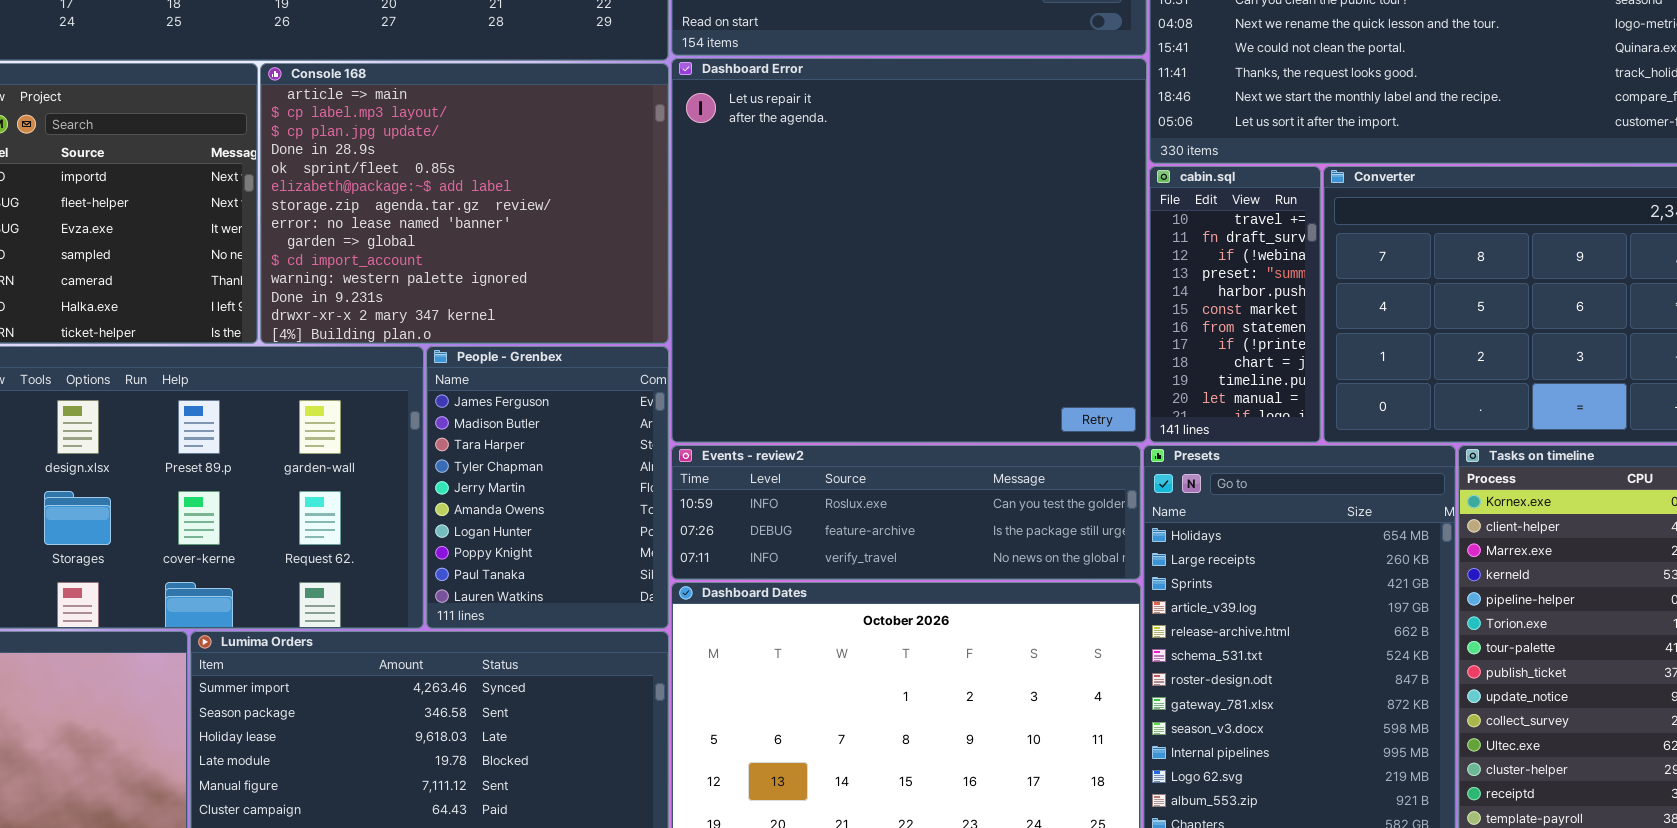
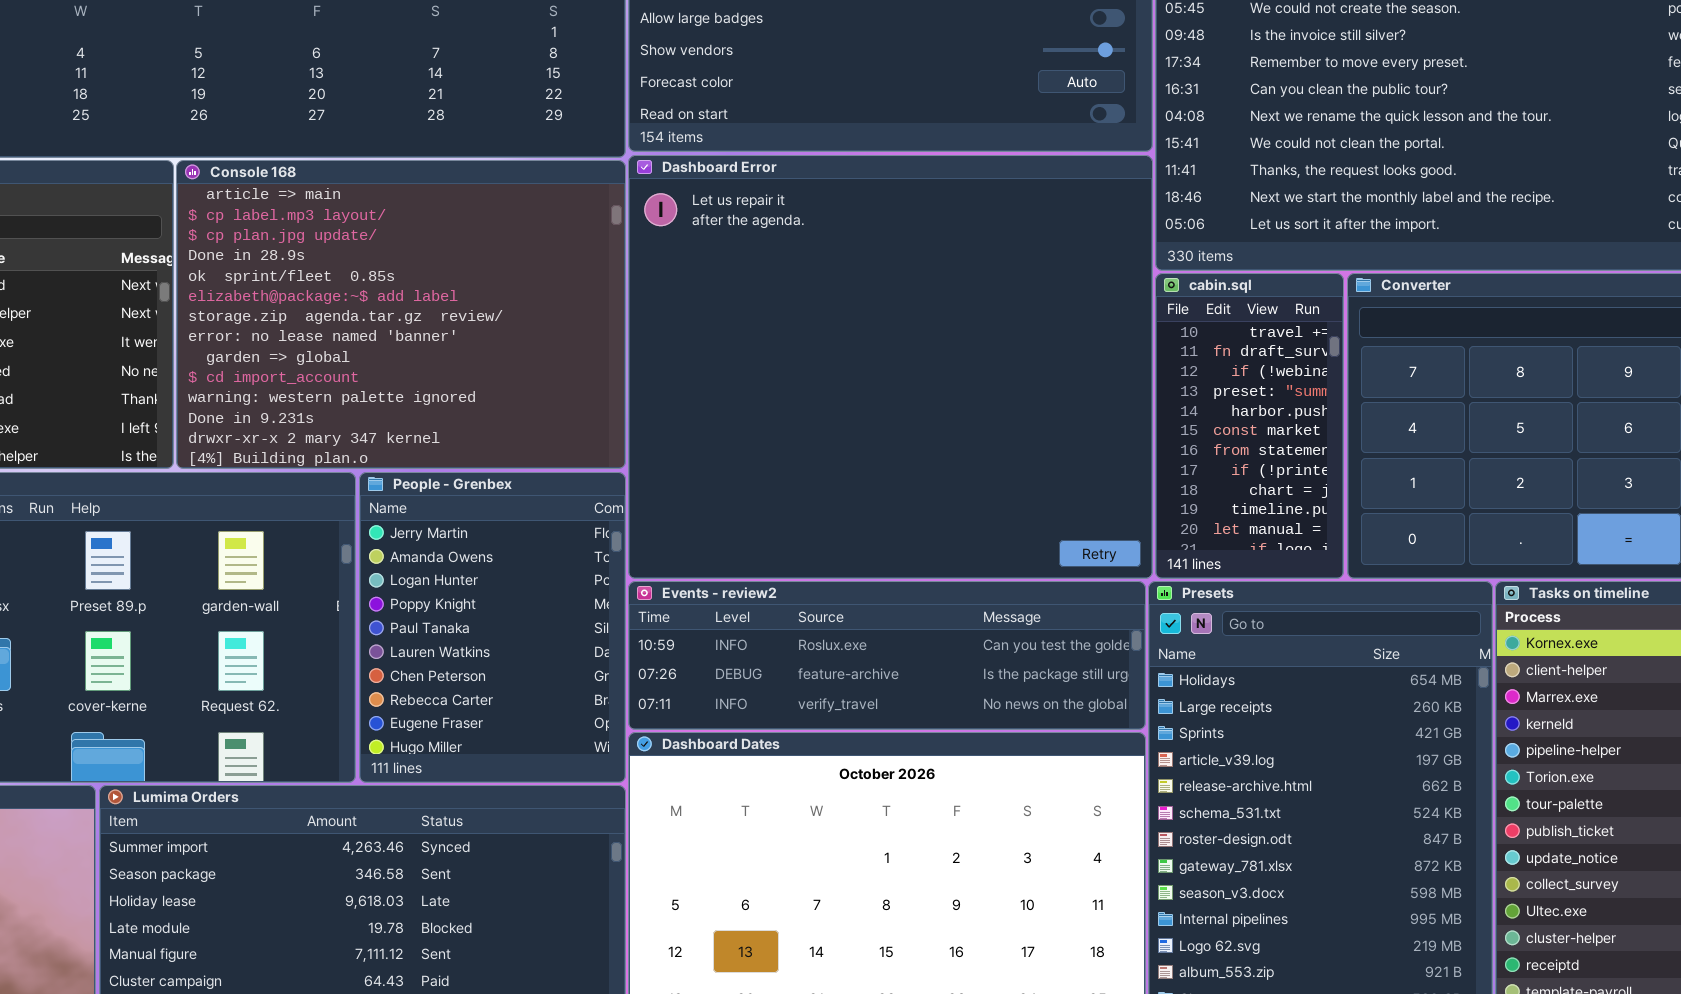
People - Grenbex: [426,346,669,629] -> [359,472,626,783], scrolled down 4 rows

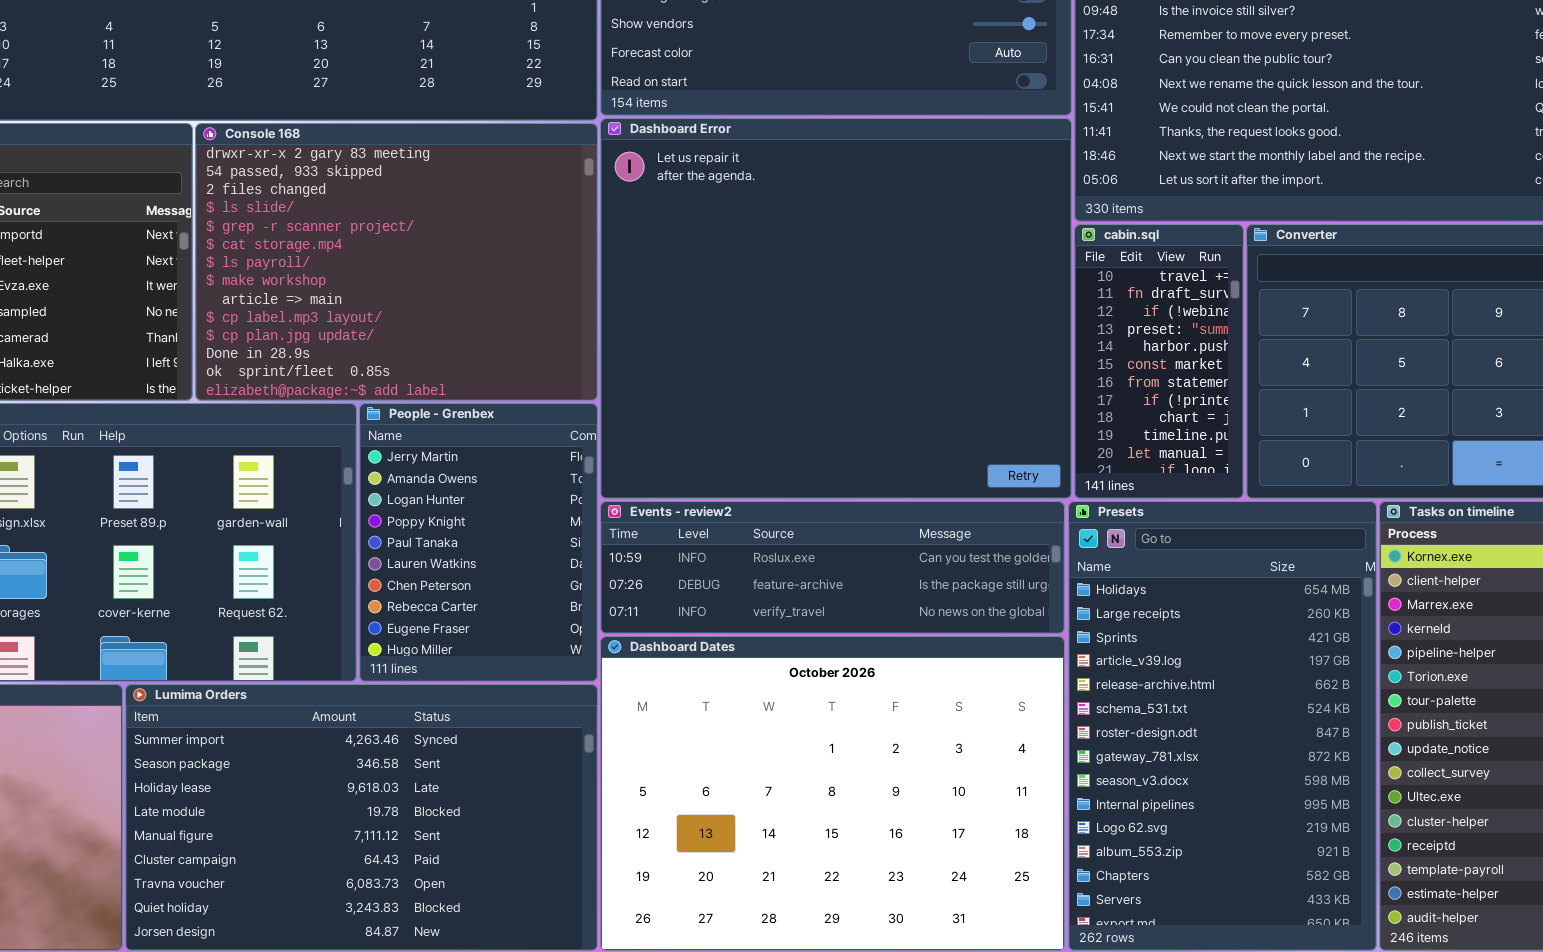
Console 168: [176,160,626,469] -> [195,123,598,401], scrolled up 8 rows

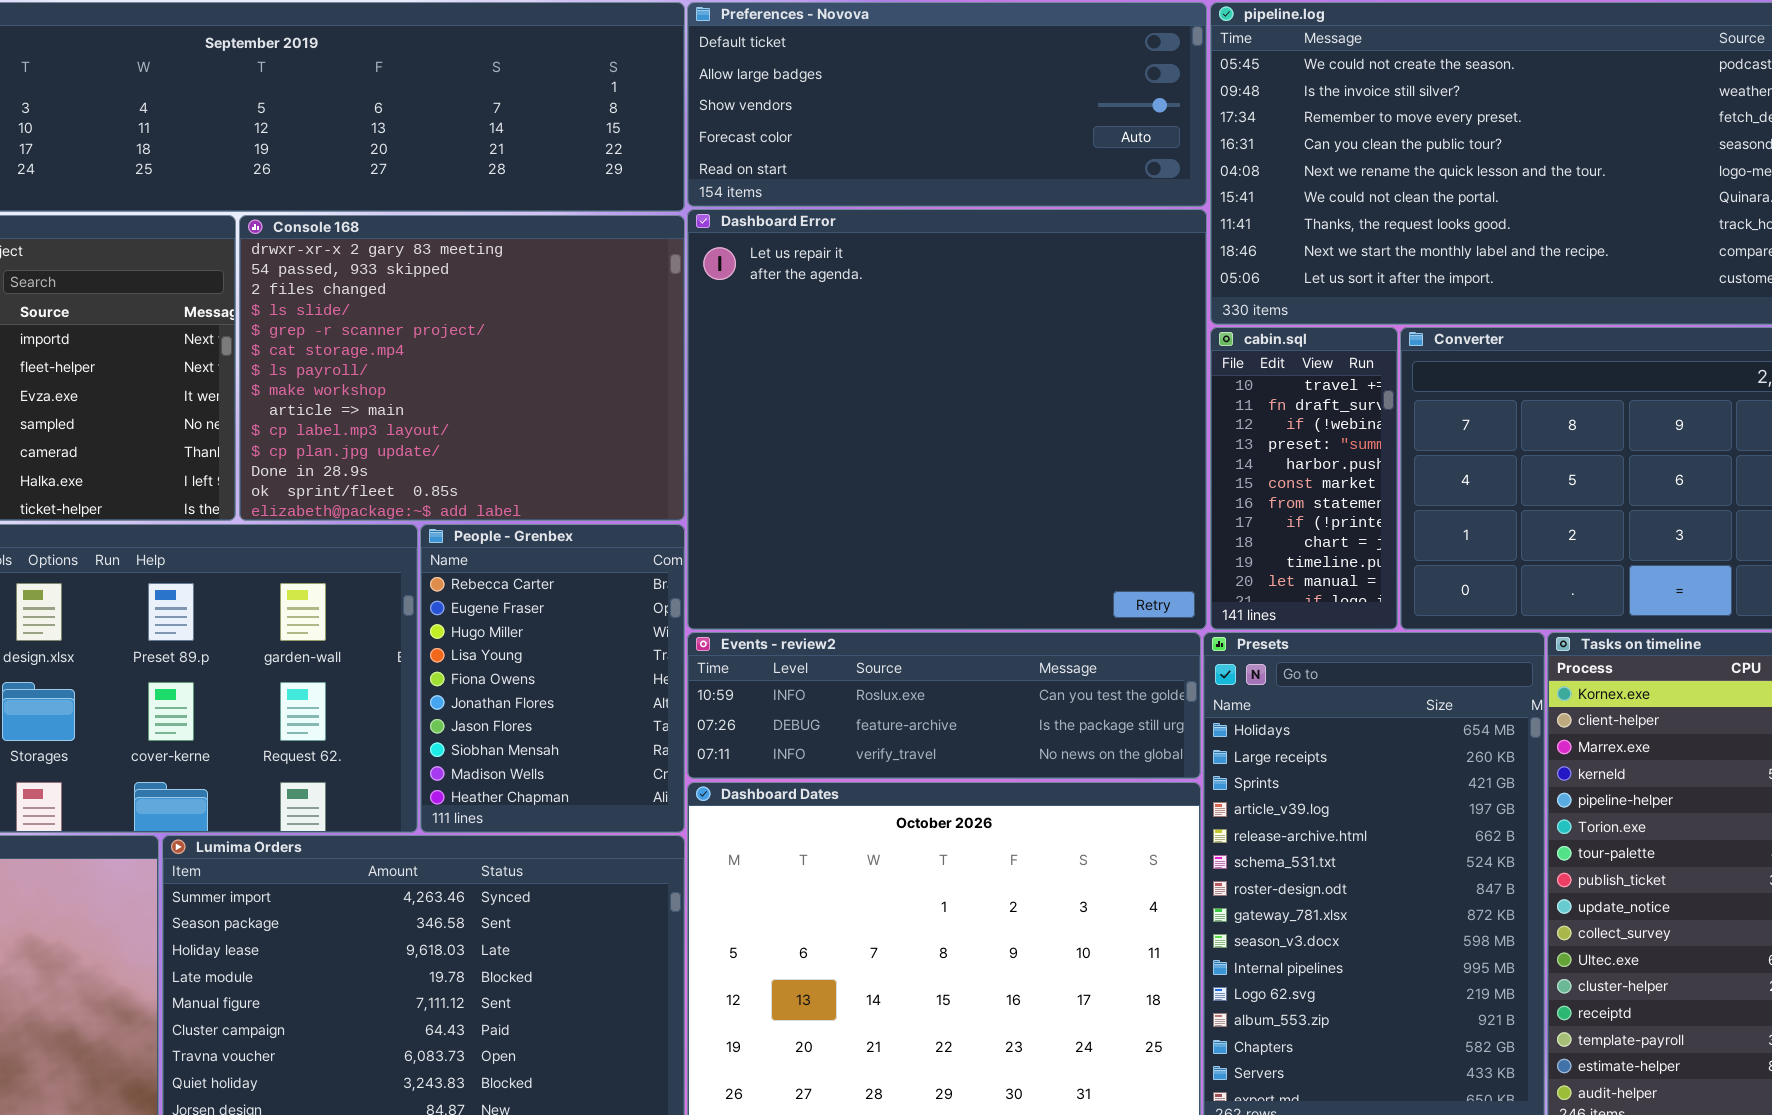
People - Grenbex: [359,403,598,682] -> [420,524,685,833], scrolled down 7 rows

